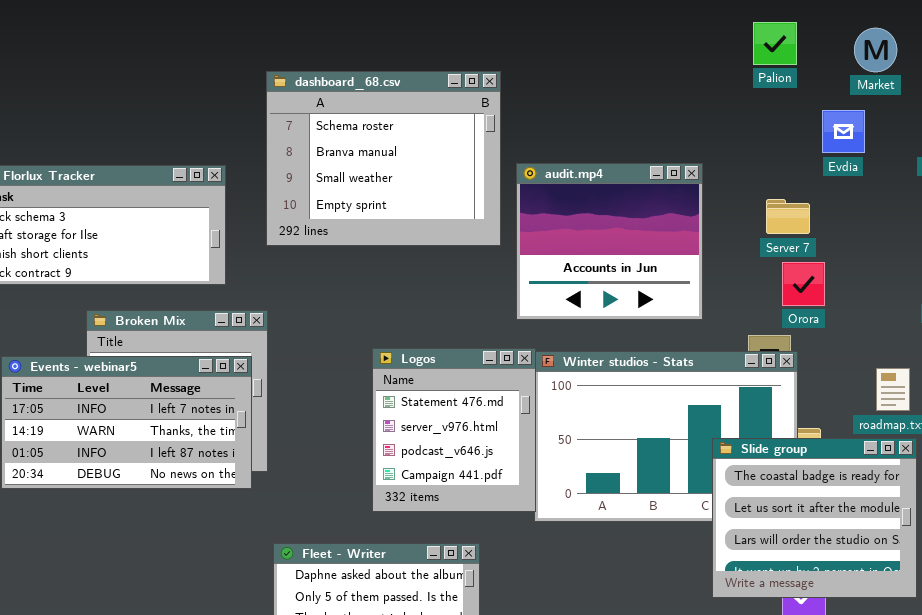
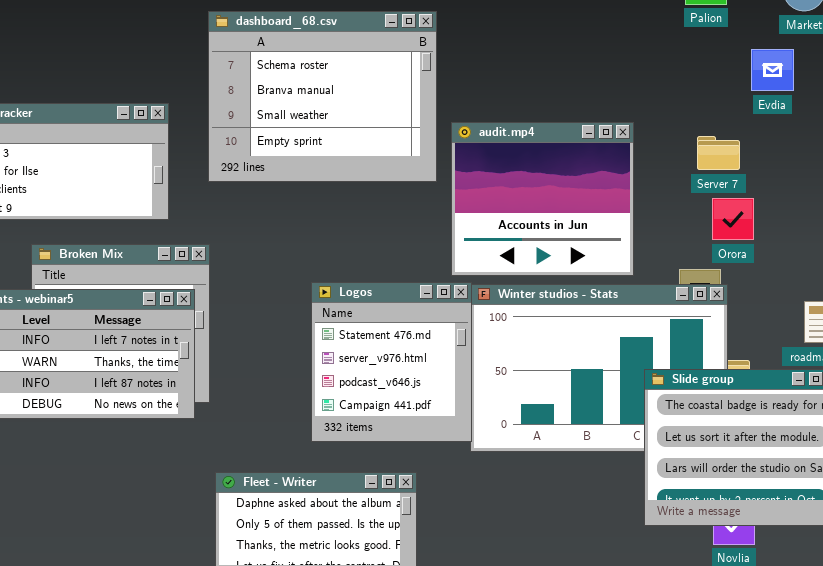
audit.mp4: [516,163,703,320] -> [451,122,634,276], moved

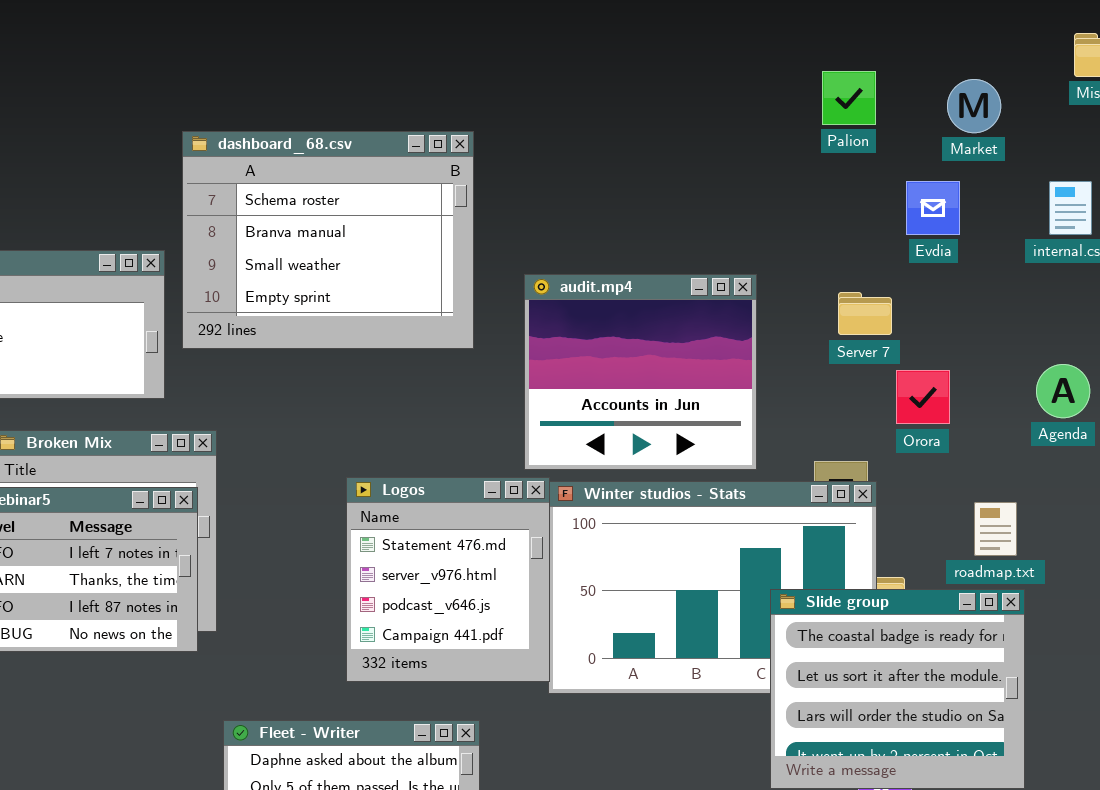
dashboard_68.csv: [208,11,437,182] -> [182,131,474,349], moved
Orora: [712,198,754,240] -> [896,370,950,424], moved

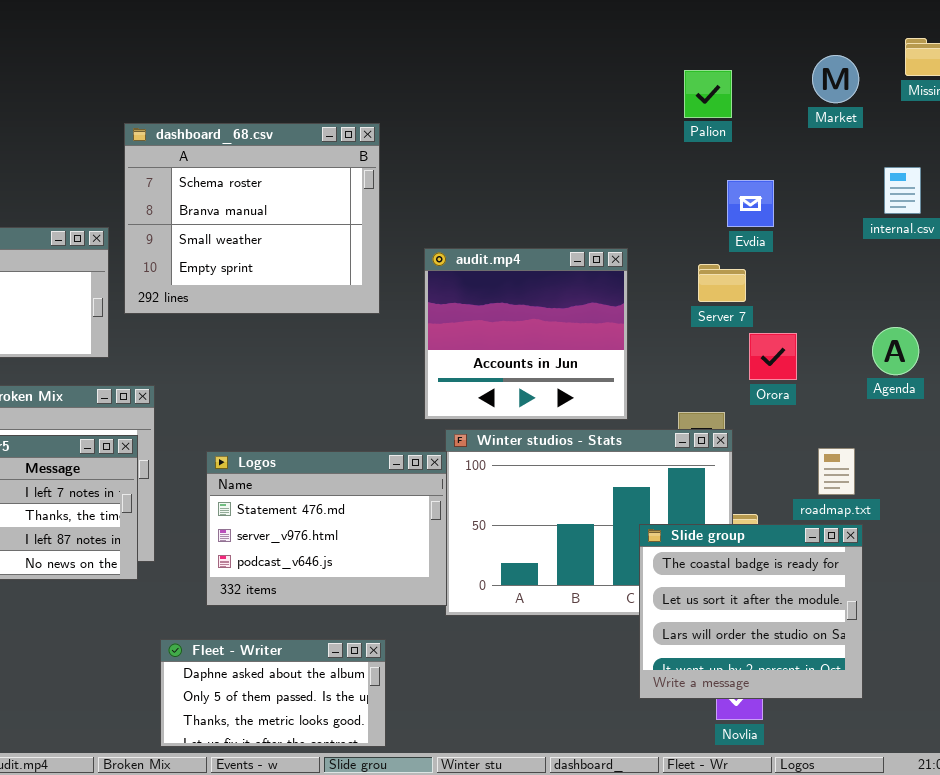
Market: [947,79,1001,133] -> [812,55,859,103], moved
Evdia: [906,181,960,235] -> [727,180,774,227], moved
Logos: [346,477,550,682] -> [206,451,447,606], resized

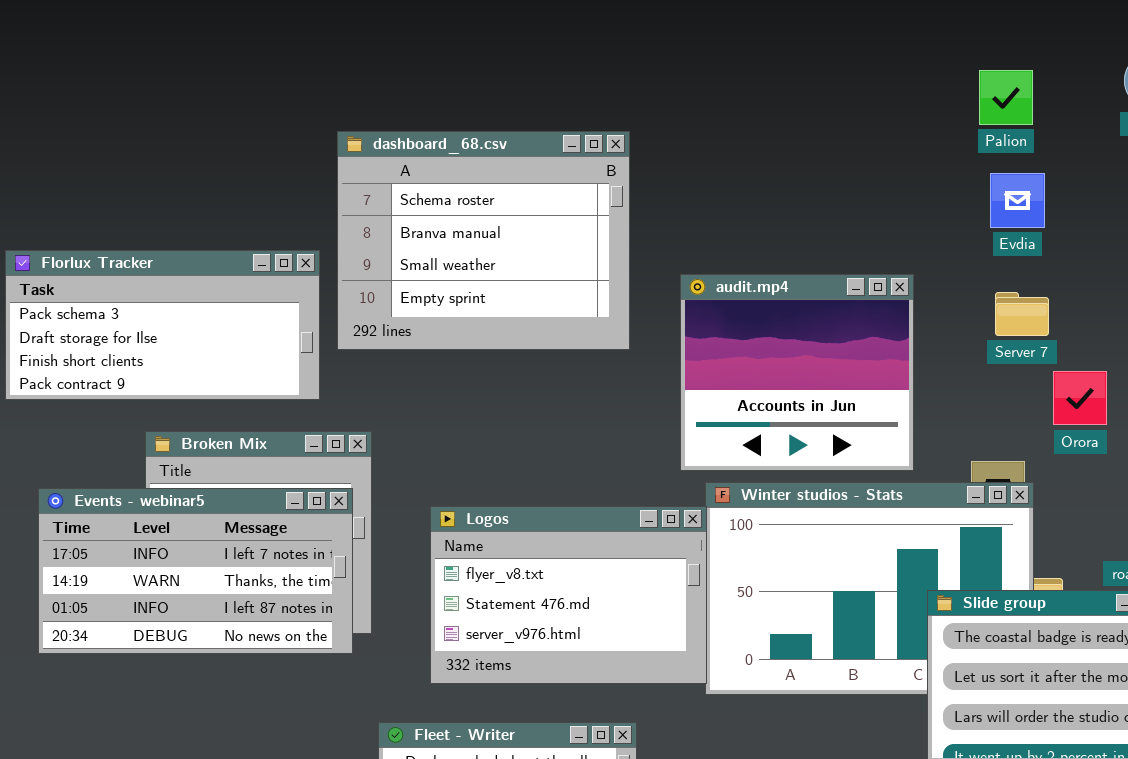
Evdia: [727,180,774,227] -> [990,173,1045,228], moved
Logos: [206,451,447,606] -> [430,506,707,684], scrolled up 1 row

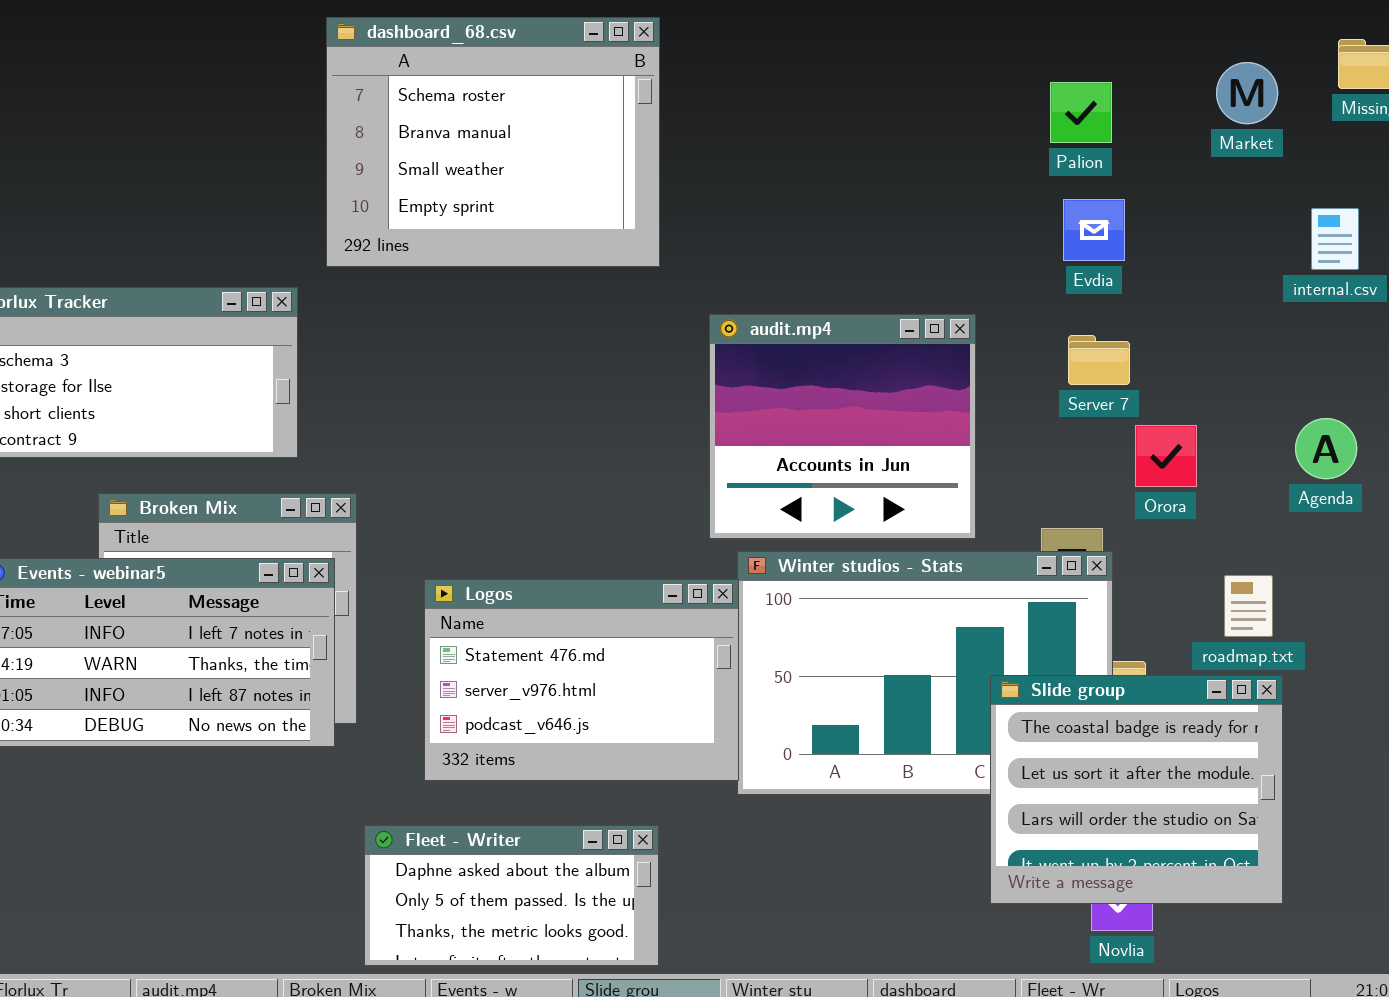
dashboard_68.csv: [337,131,630,350] -> [326,17,660,267], moved
Logos: [430,506,707,684] -> [424,579,739,781], scrolled down 1 row

